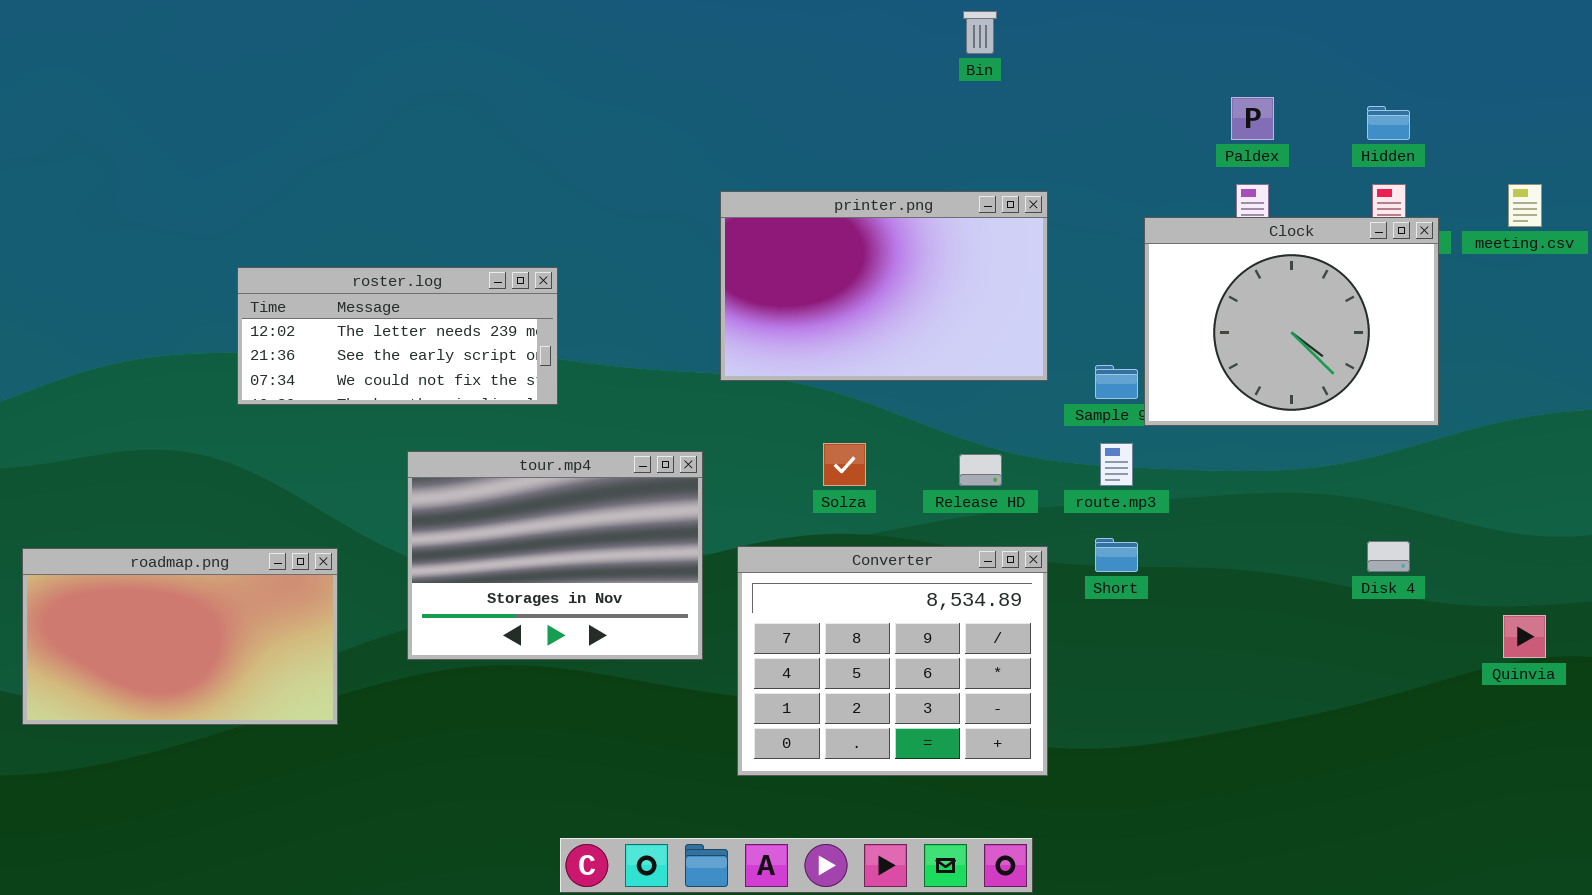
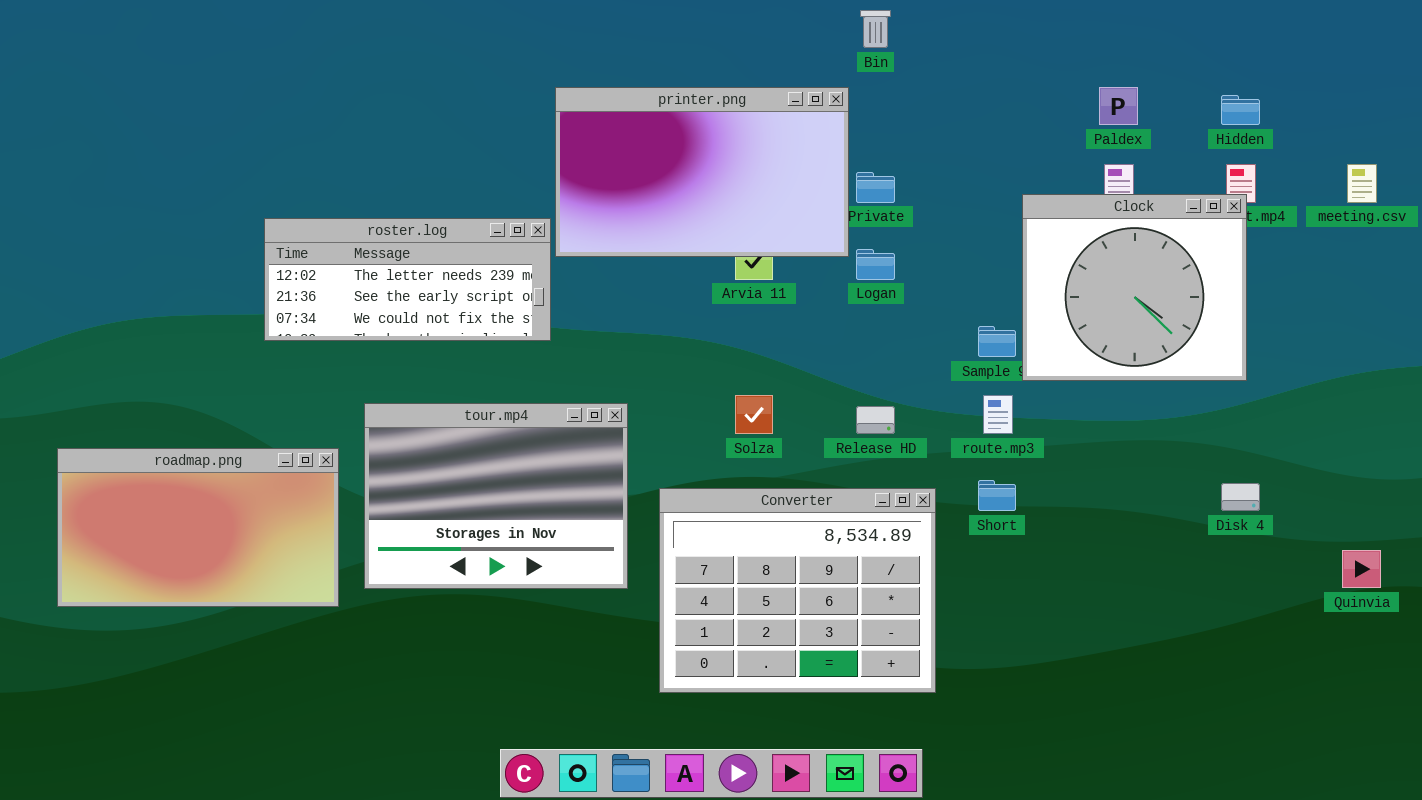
printer.png: [720,191,1048,381] -> [555,87,849,257], moved
Clock: [1144,217,1439,426] -> [1022,194,1247,381], resized
roster.log: [237,267,558,405] -> [264,218,551,341], moved
roadmap.png: [22,548,338,725] -> [57,448,339,607], moved

